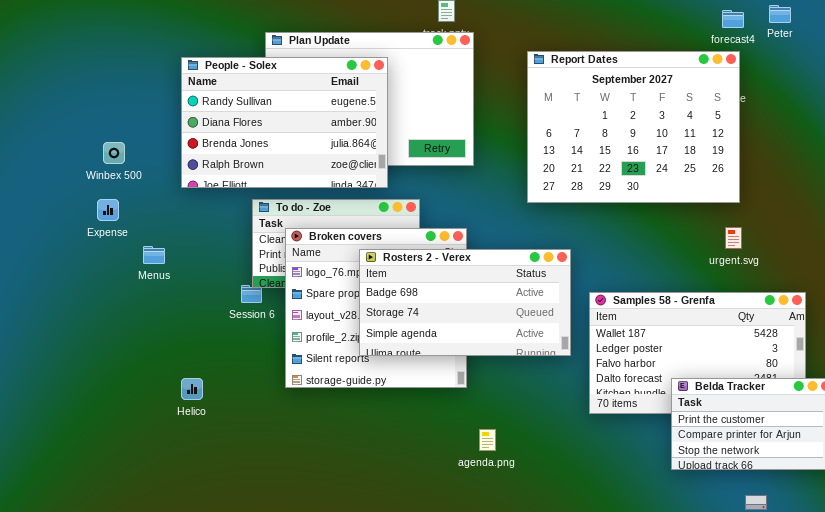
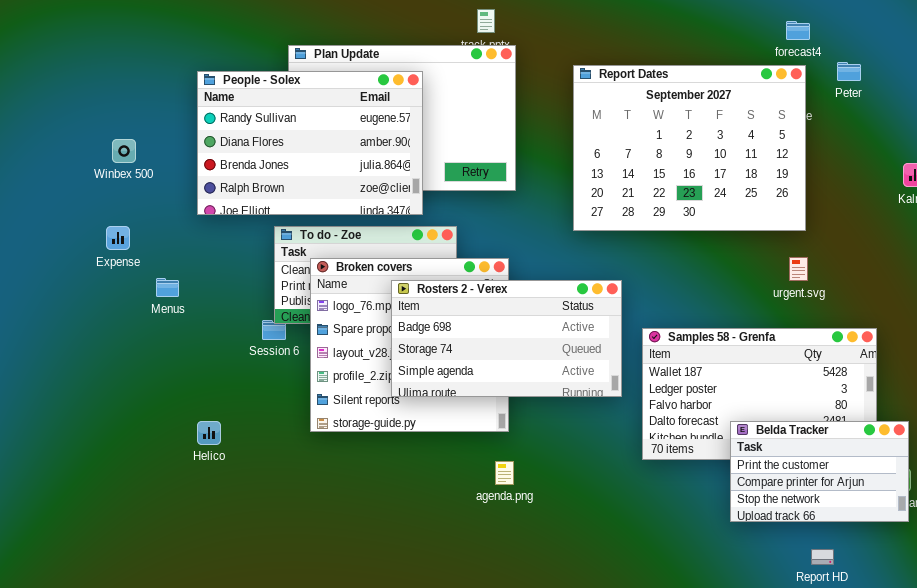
Peter: [769,5,791,23] -> [837,62,861,81], moved
Winbex 500: [103,142,125,164] -> [112,139,136,163], moved
agenda.png: [479,429,496,451] -> [495,461,514,485], moved

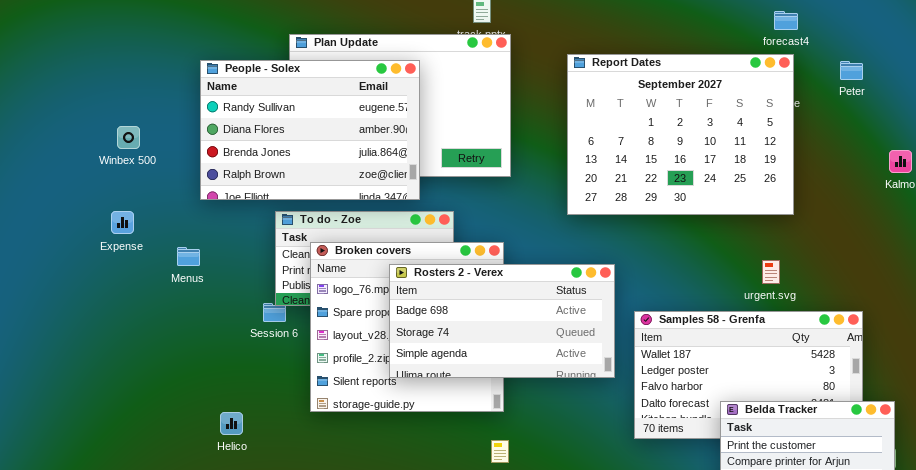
Peter: [837,62,861,81] -> [840,61,863,80], moved
urgent.svg: [789,257,808,281] -> [762,260,780,284], moved
Menus: [156,278,179,297] -> [177,247,200,266], moved
Helico: [197,421,221,445] -> [220,412,243,435], moved

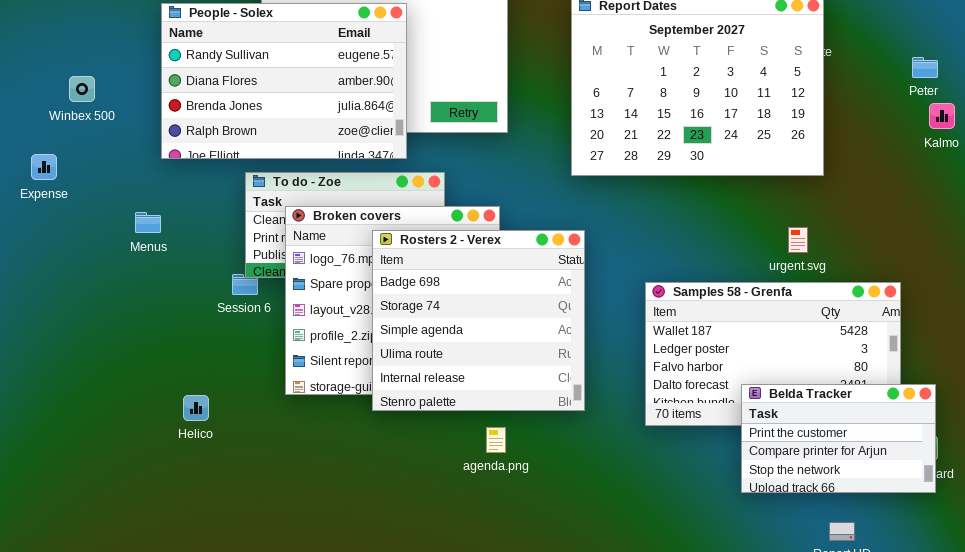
Peter: [840,61,863,80] -> [912,57,938,78], moved
Expense: [111,211,134,234] -> [31,154,57,180], moved
Rosters 2 - Verex: [389,264,615,378] -> [372,230,585,411], resized

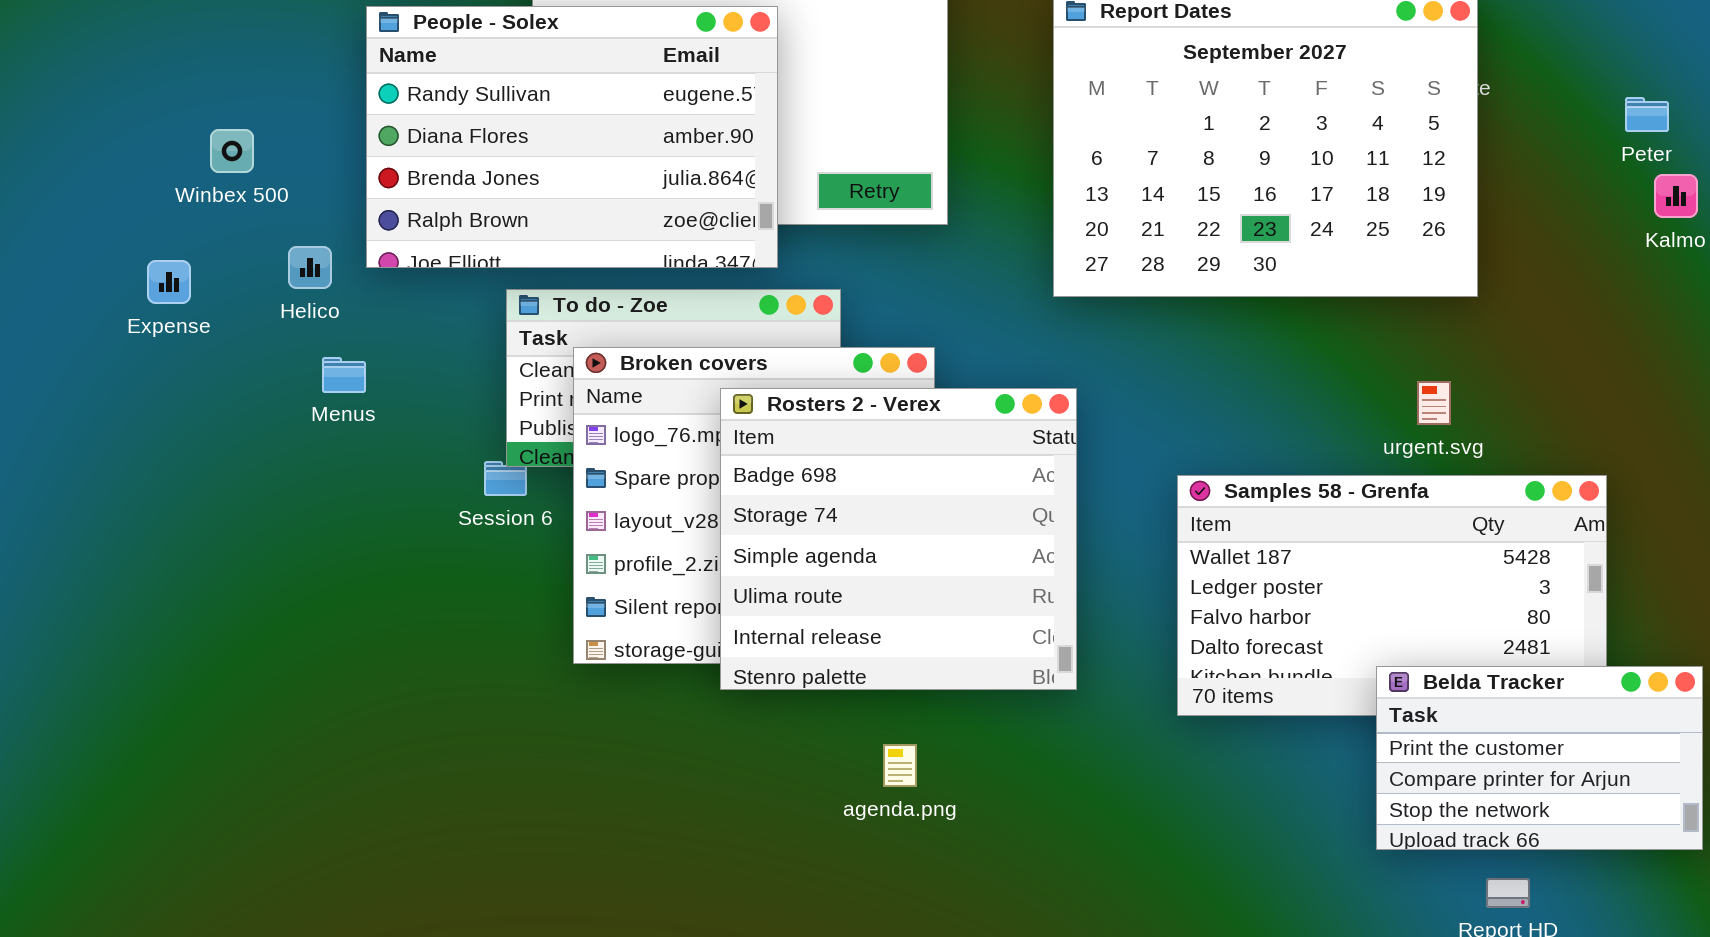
Belda Tracker: [741,384,936,493] -> [1376,666,1703,850], moved
Helico: [183,395,209,421] -> [288,246,332,289], moved
agenda.png: [486,427,506,453] -> [883,744,917,787], moved

